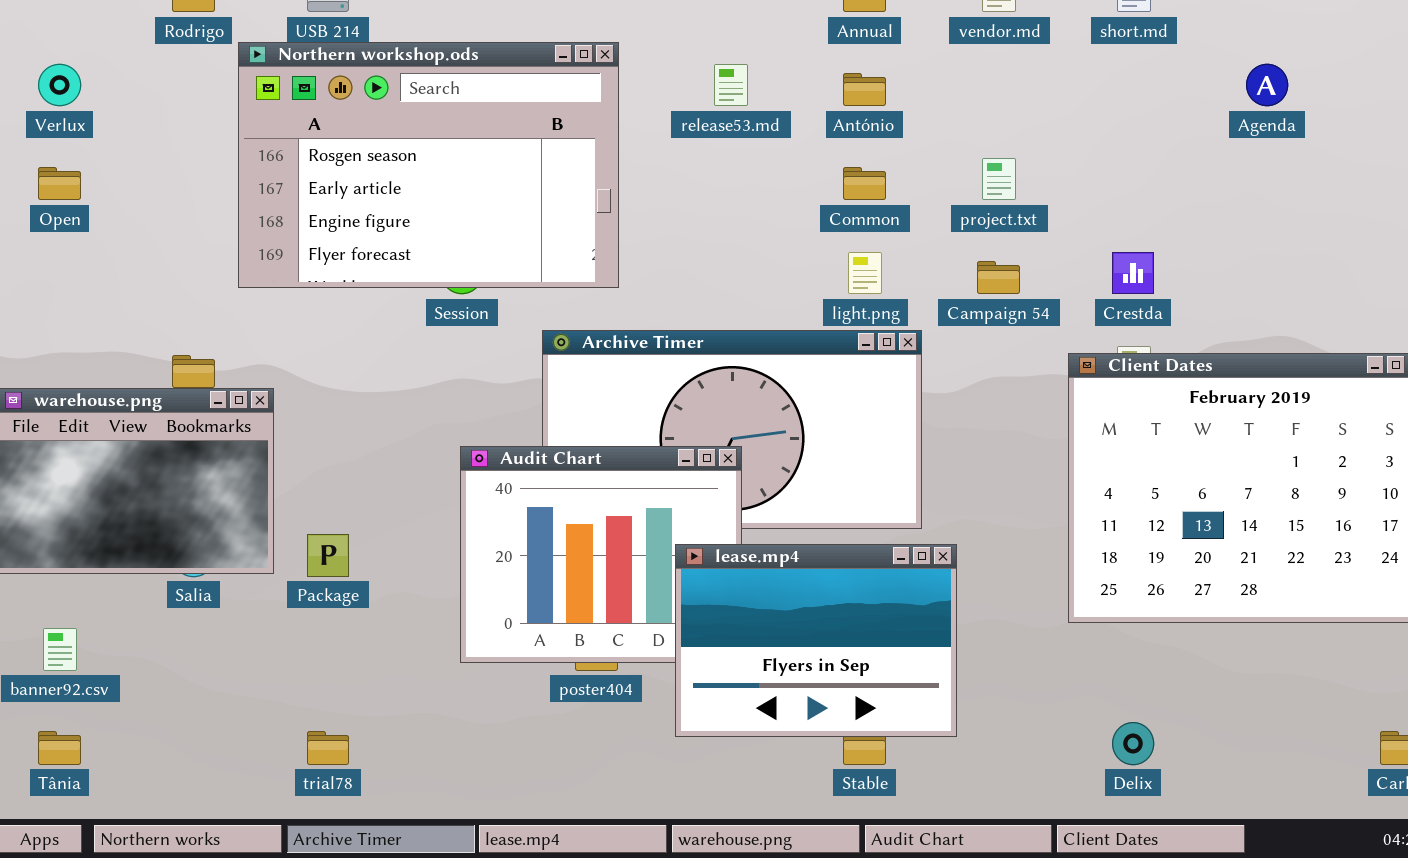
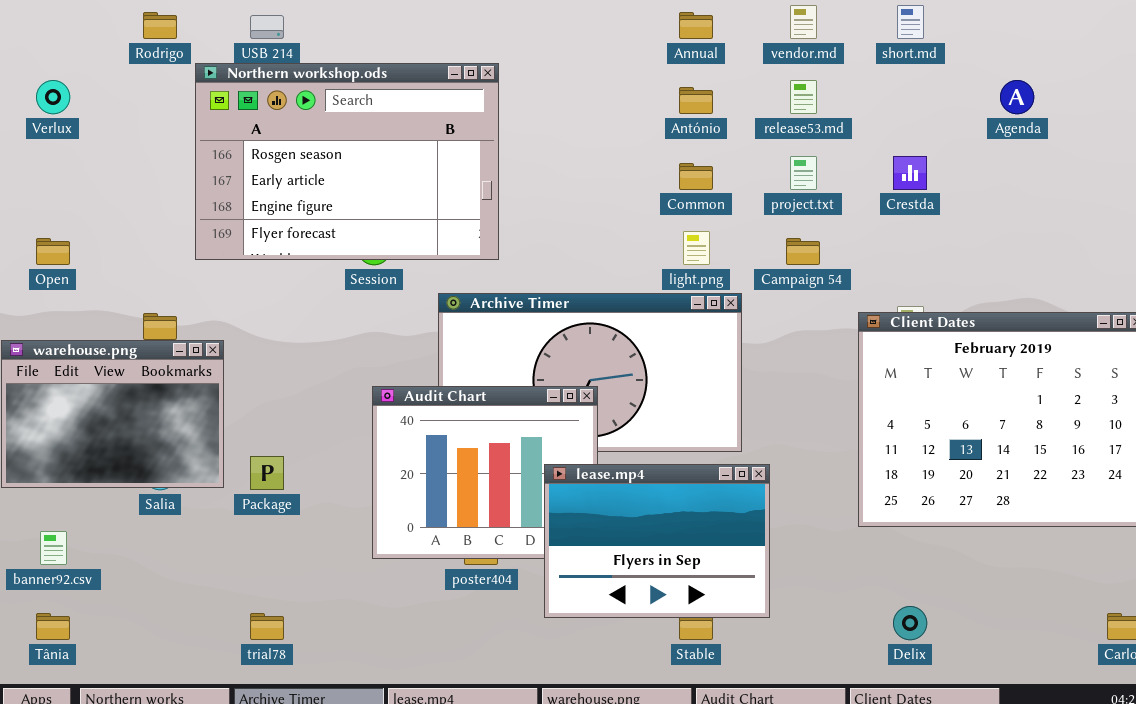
release53.md: [714,64,748,106] -> [790,80,817,114], moved
Open: [38,167,81,200] -> [36,238,70,265], moved
Crestda: [1112,252,1154,294] -> [893,156,927,190], moved

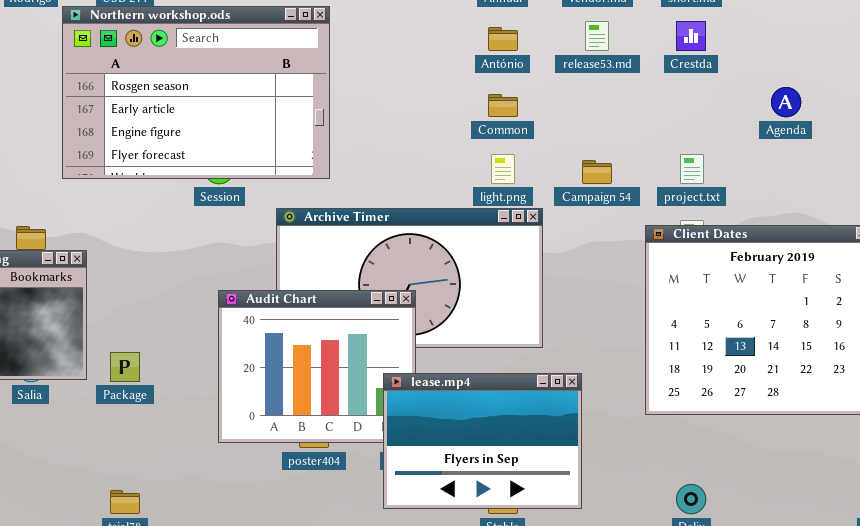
Agenda: [1000,80,1034,114] -> [771,87,801,117], moved
project.txt: [790,156,817,190] -> [680,154,704,184], moved
Crestda: [893,156,927,190] -> [676,21,706,51], moved
lease.mp4: [544,464,770,618] -> [383,373,582,509], moved

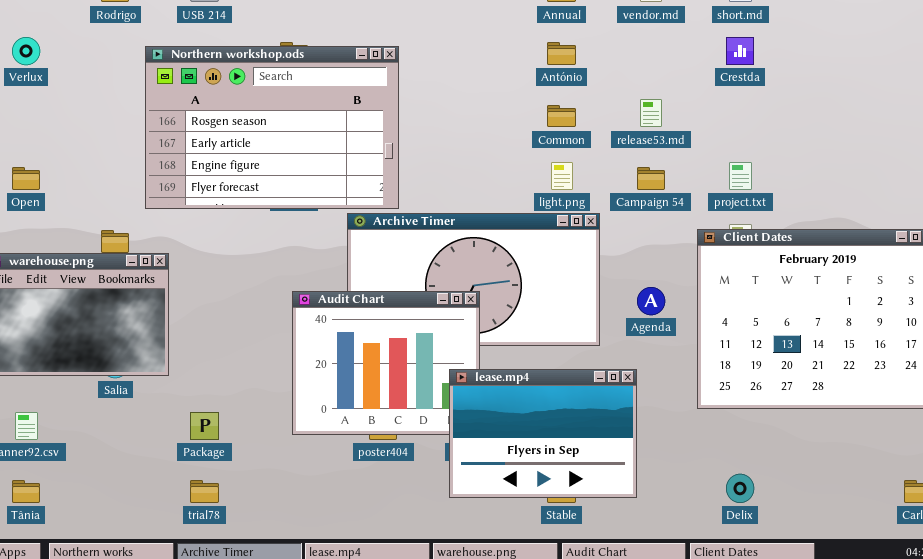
Northern workshop.ods: [62,6,330,179] -> [145,46,399,209], moved
release53.md: [585,21,609,51] -> [640,99,662,127], moved
Agenda: [771,87,801,117] -> [637,287,665,315], moved
Package: [110,352,140,382] -> [190,412,219,440], moved

